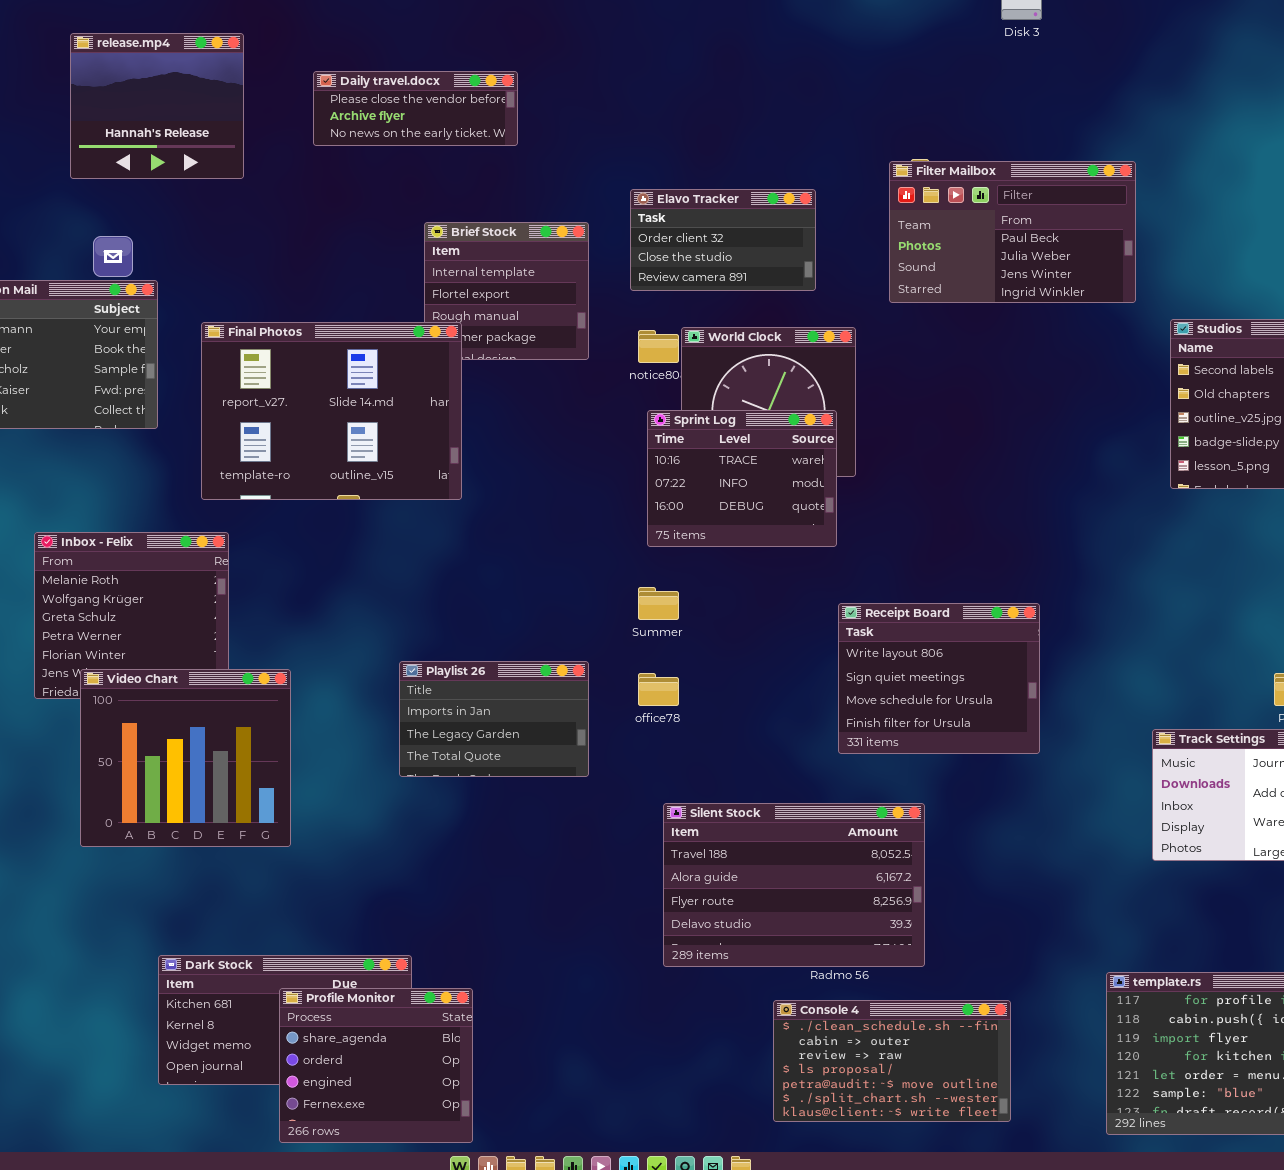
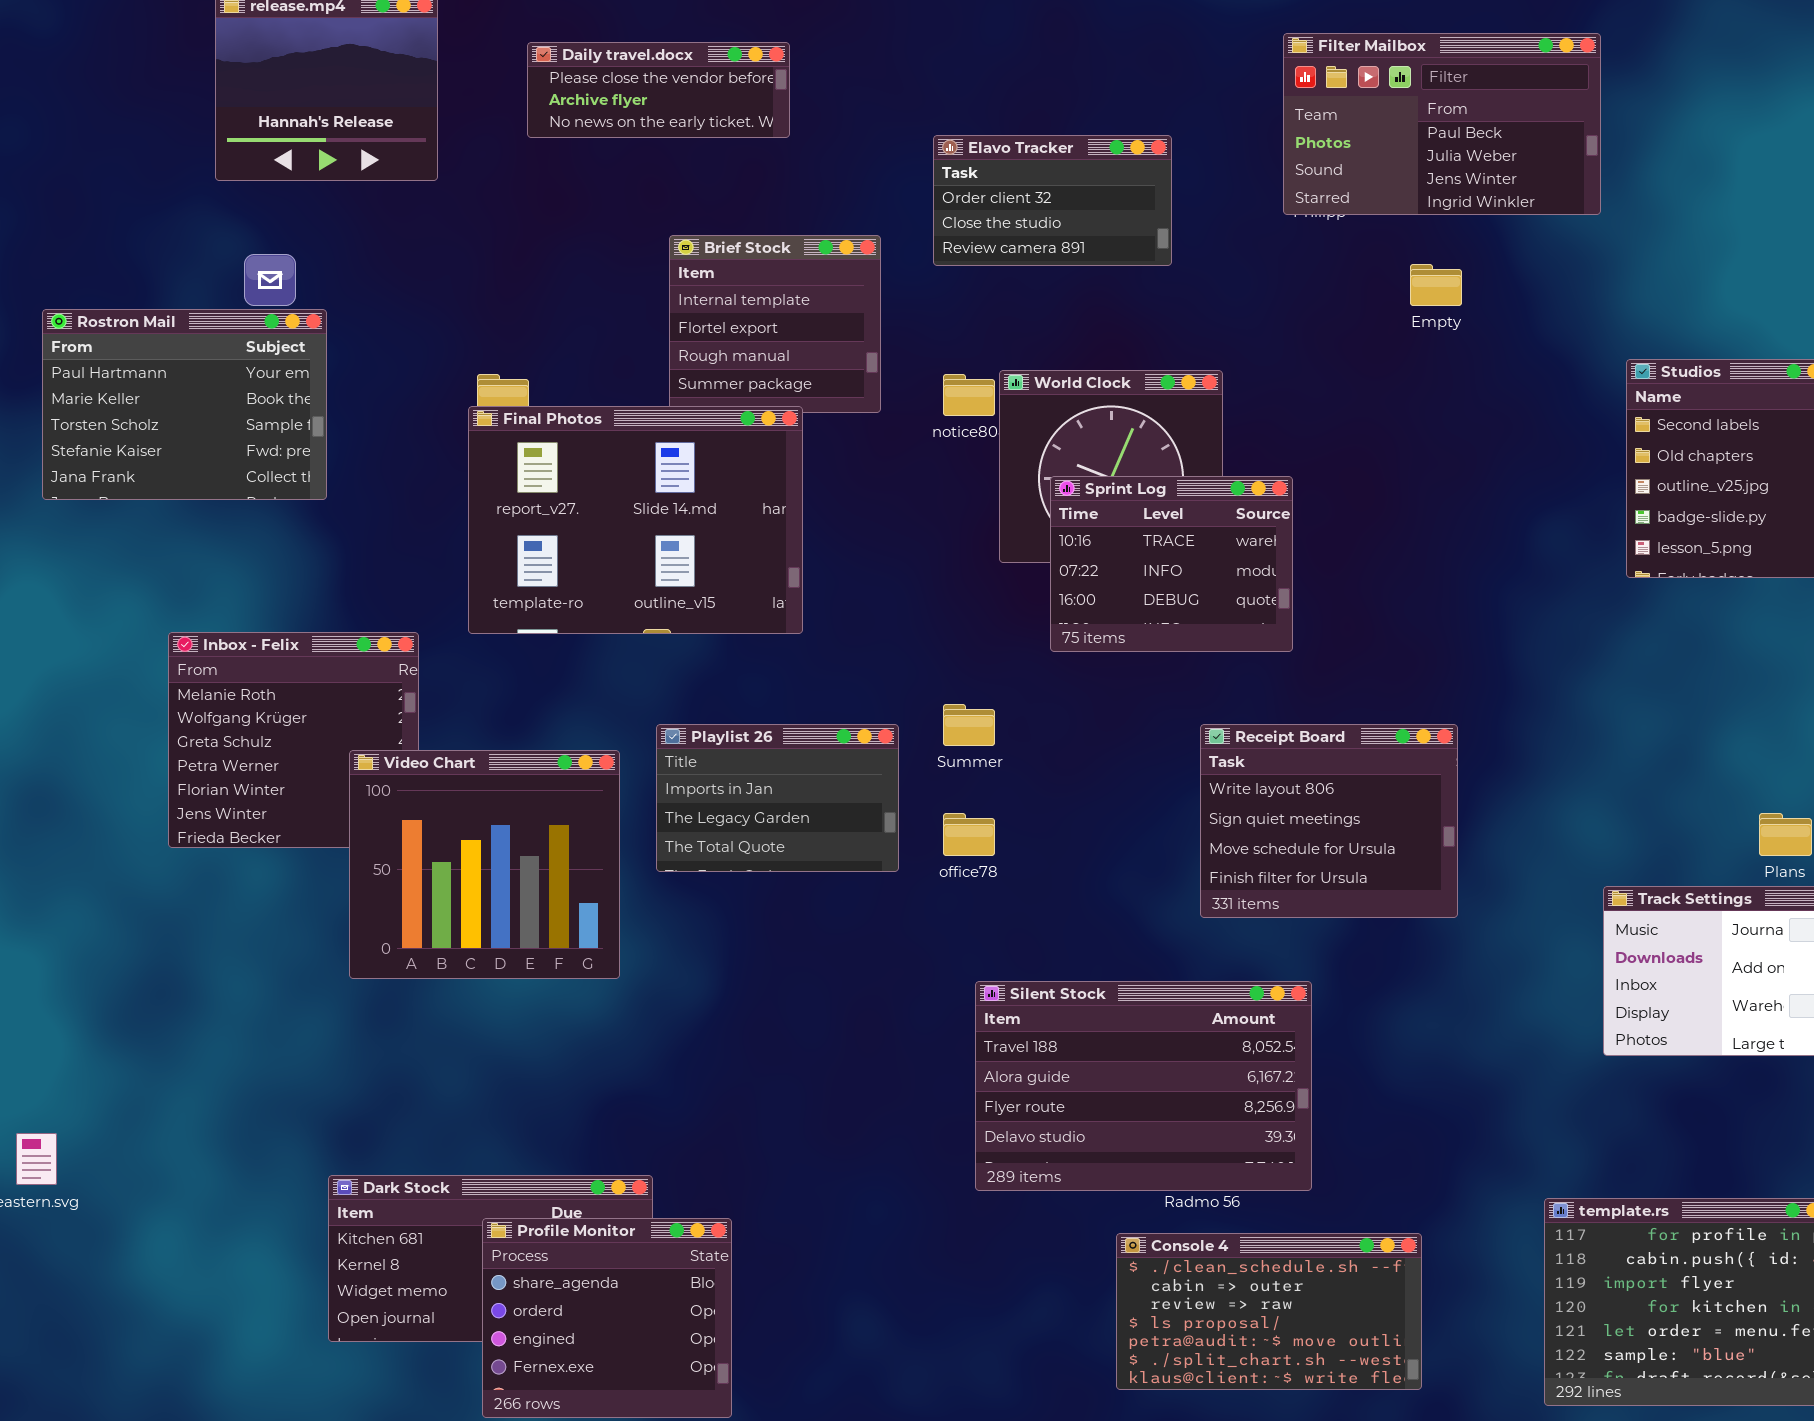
Filter Mailbox: [889,161,1136,303] -> [1283,33,1601,215], moved
Elavo Tracker: [630,189,816,291] -> [933,135,1172,266], moved
Final Photos: [201,322,462,500] -> [468,406,803,634], moved
Sprint Log: [647,410,837,547] -> [1050,476,1293,652], moved
Playlist 26: [399,661,589,777] -> [656,724,899,872], moved
Video Chart: [80,669,291,847] -> [349,750,620,979], moved

